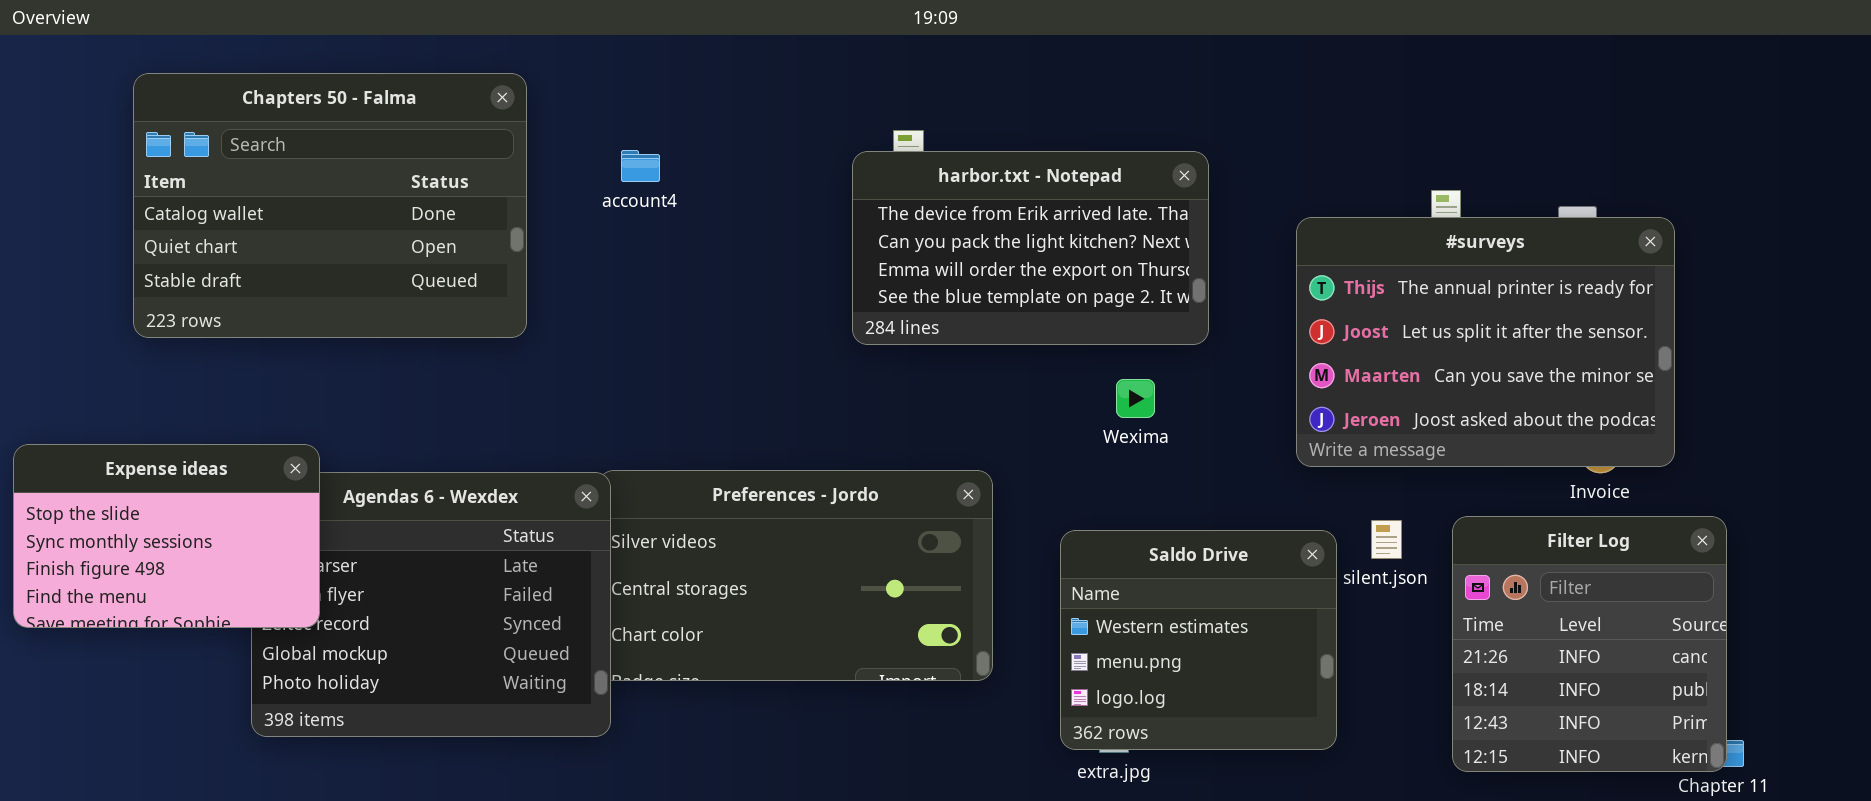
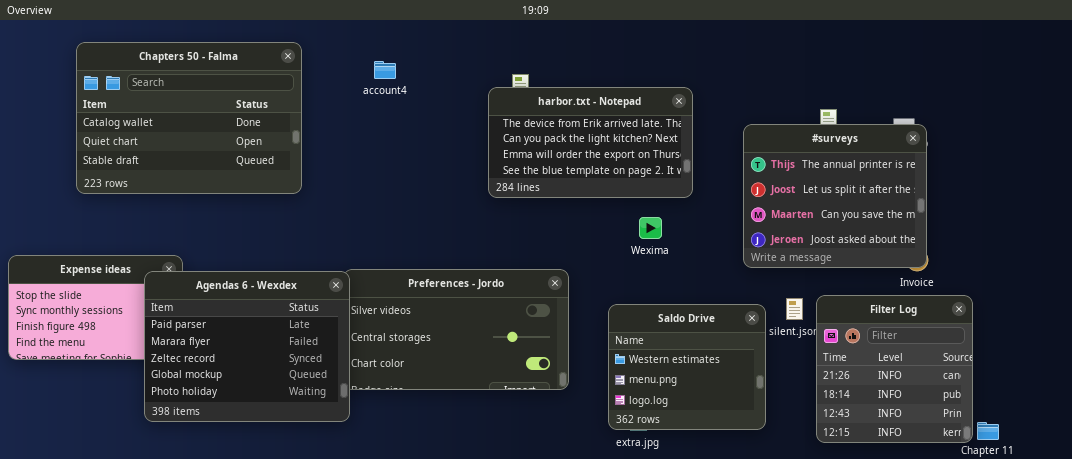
account4: [621,150,660,182] -> [374,61,396,79], moved
#surveys: [1296,217,1675,467] -> [743,124,927,268], resized
Agendas 6 - Wexdex: [251,472,611,737] -> [144,271,350,422], raised
Filter Log: [1452,516,1727,772] -> [816,295,973,443], moved

